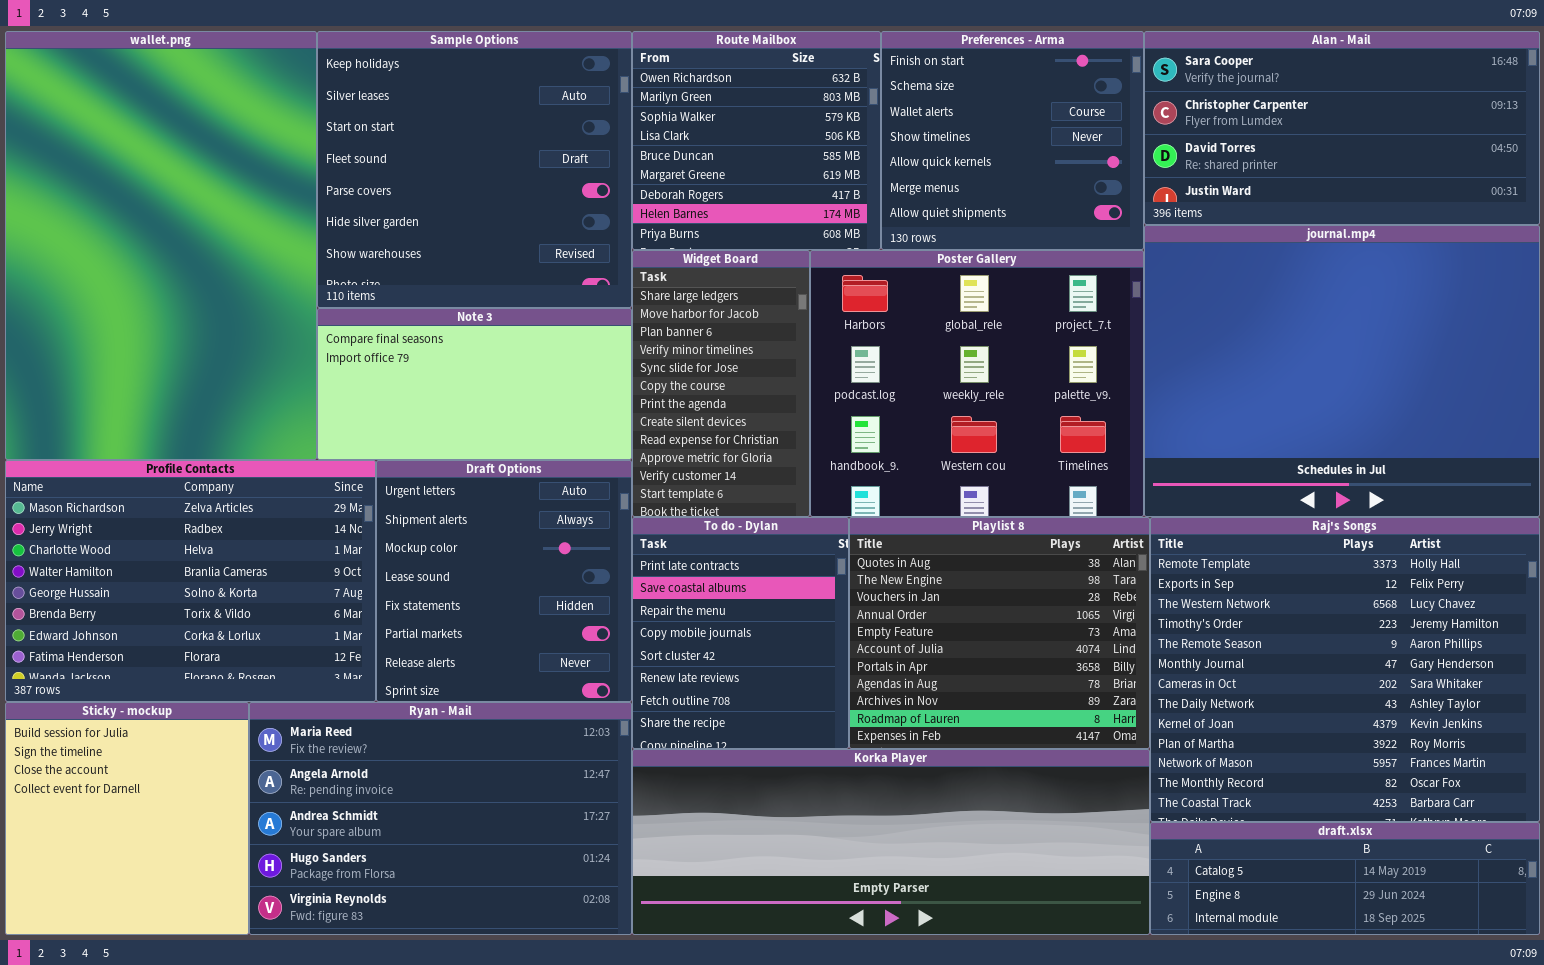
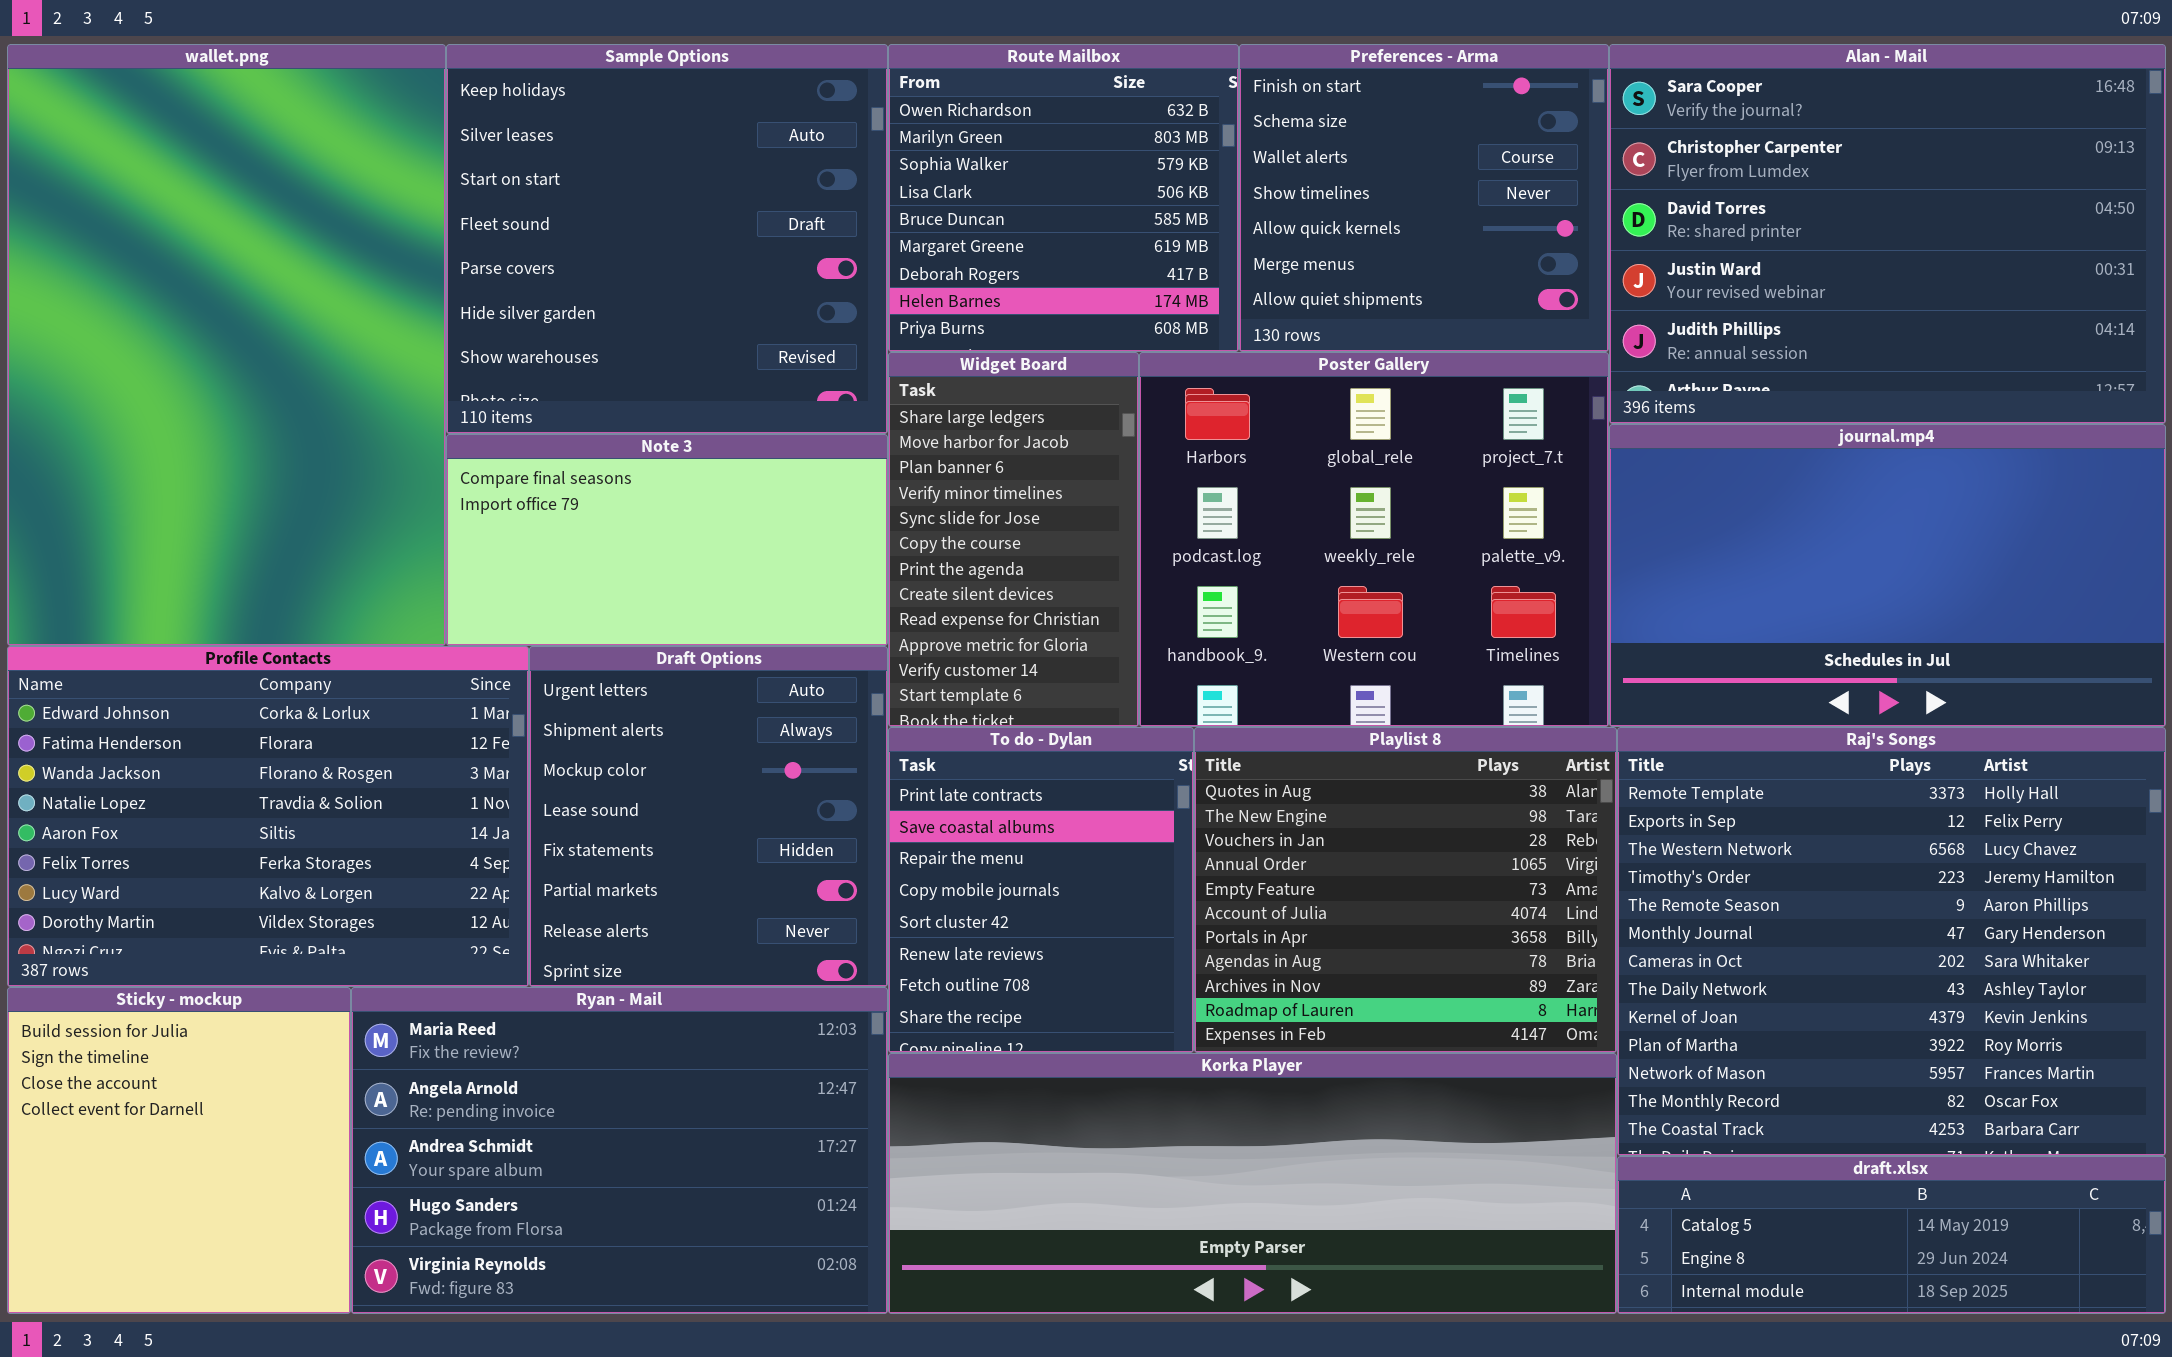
Alan - Mail: [1144,31,1540,225] -> [1609,44,2166,424], resized
journal.mp4: [1144,225,1540,517] -> [1609,424,2166,727], resized
Profile Contacts: [5,460,376,702] -> [7,646,529,987], scrolled down 6 rows

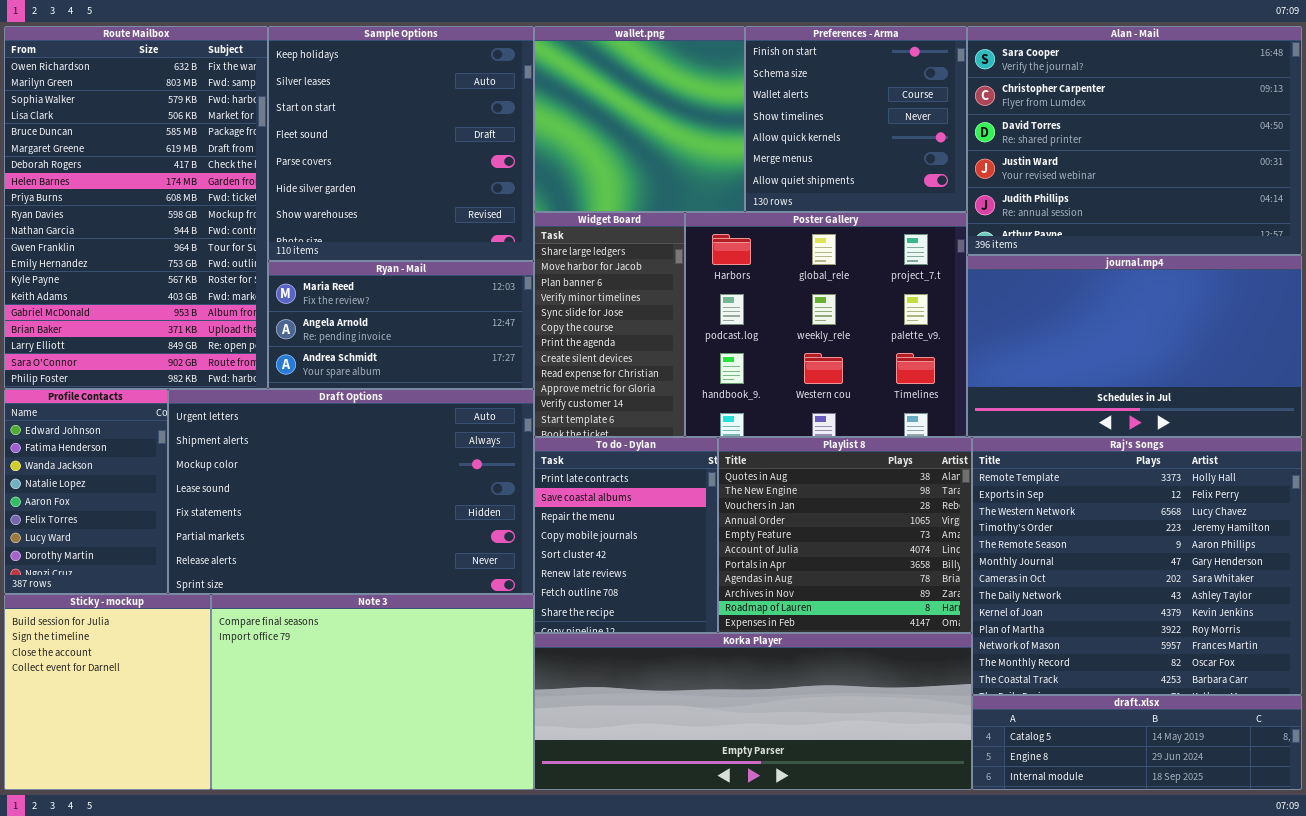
wallet.png: [7,44,446,646] -> [534,26,745,212], moved, resized
Route Mailbox: [888,44,1239,352] -> [4,26,268,389], moved, resized
Note 3: [446,434,888,646] -> [211,594,534,790], moved, resized
Profile Contacts: [7,646,529,987] -> [4,389,168,594], resized
Draft Options: [529,646,888,987] -> [168,389,534,594], resized
Ryan - Mail: [351,987,888,1314] -> [268,261,534,389], moved, resized

